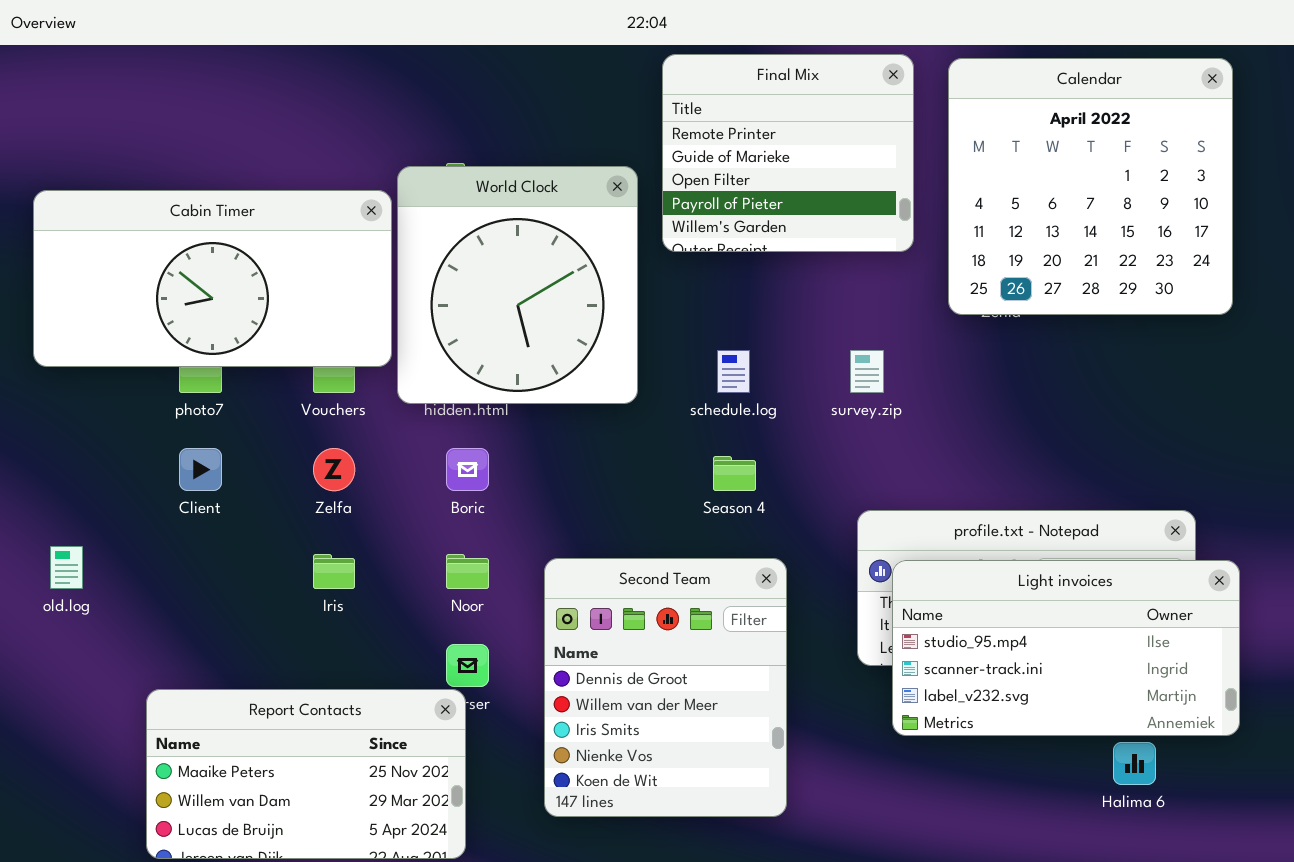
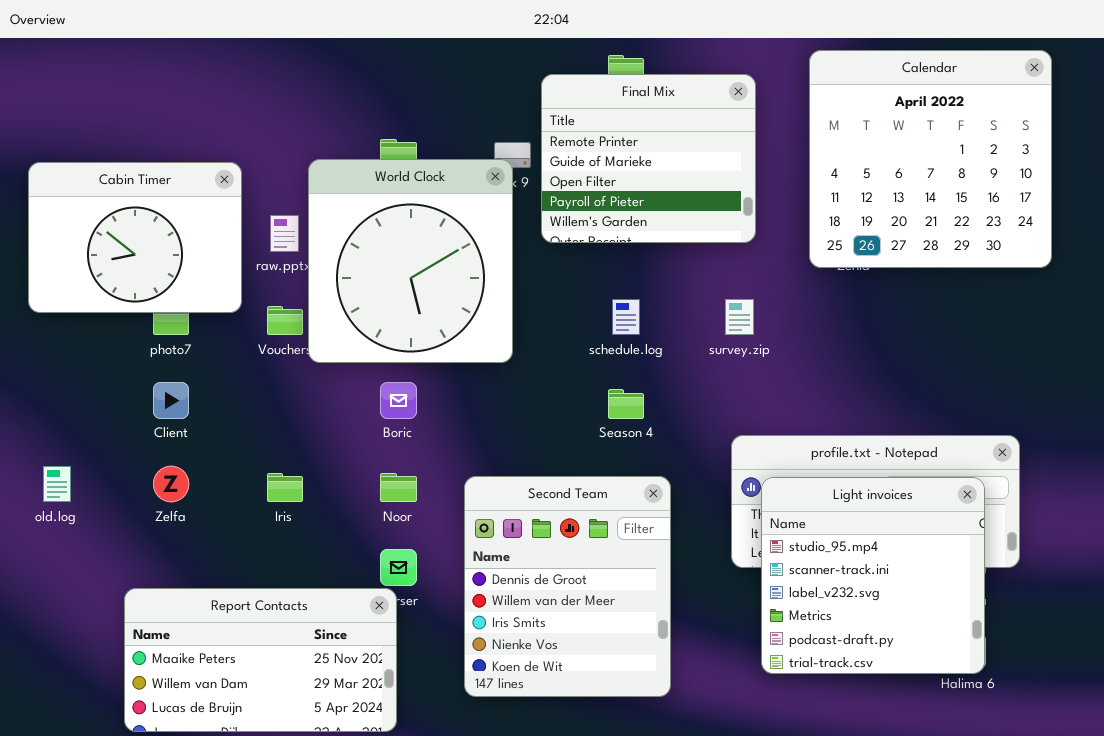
Final Mix: [662,54,914,252] -> [541,74,756,243], moved
World Clock: [397,166,638,404] -> [308,159,513,363], moved
Cabin Timer: [33,190,392,367] -> [28,162,242,313], resized
Zelfa: [313,448,355,491] -> [153,466,189,502], moved
Light invoices: [892,560,1240,736] -> [761,477,985,674], resized

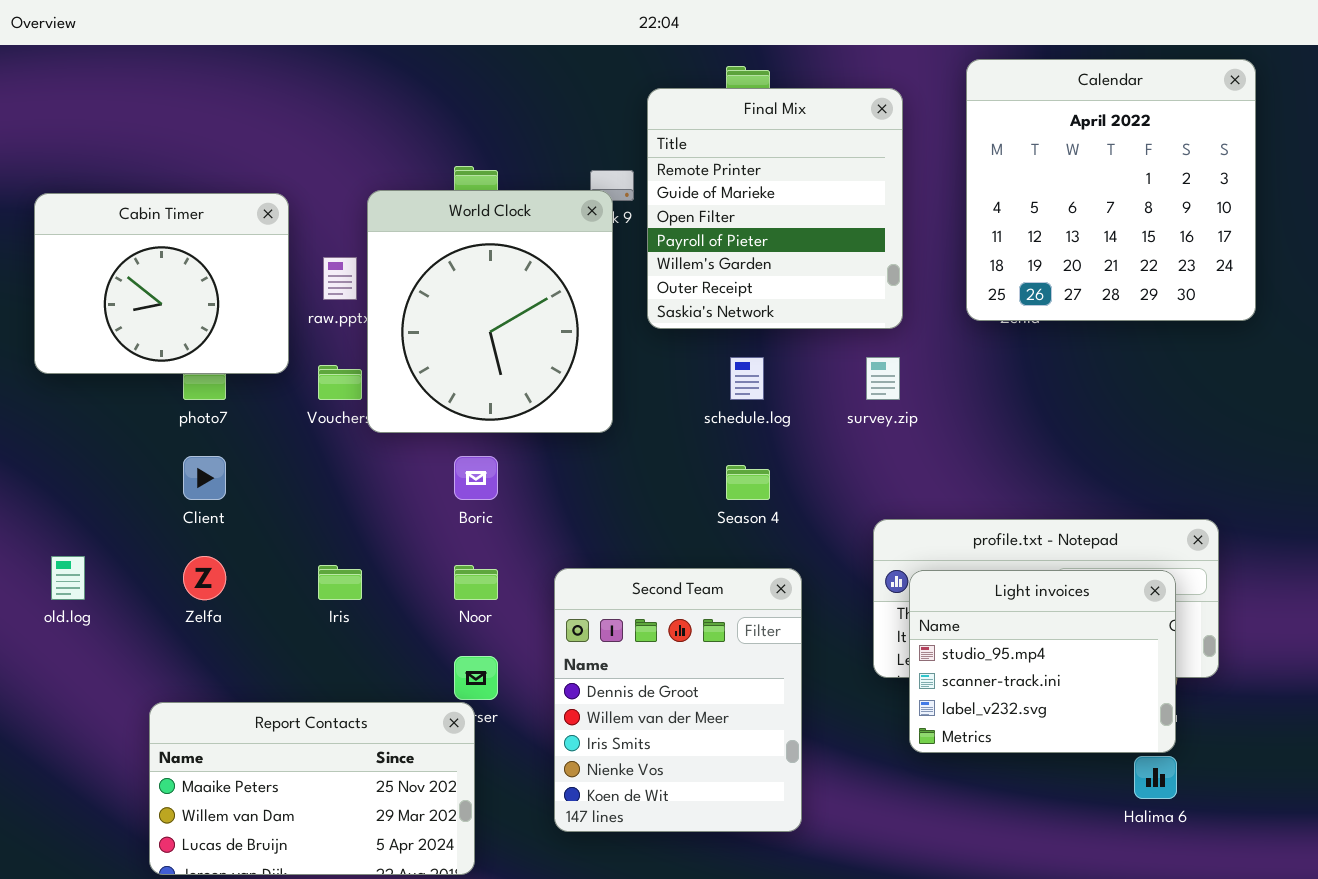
Final Mix: [541,74,756,243] -> [647,88,903,329], resized
Light invoices: [761,477,985,674] -> [909,570,1176,753], resized

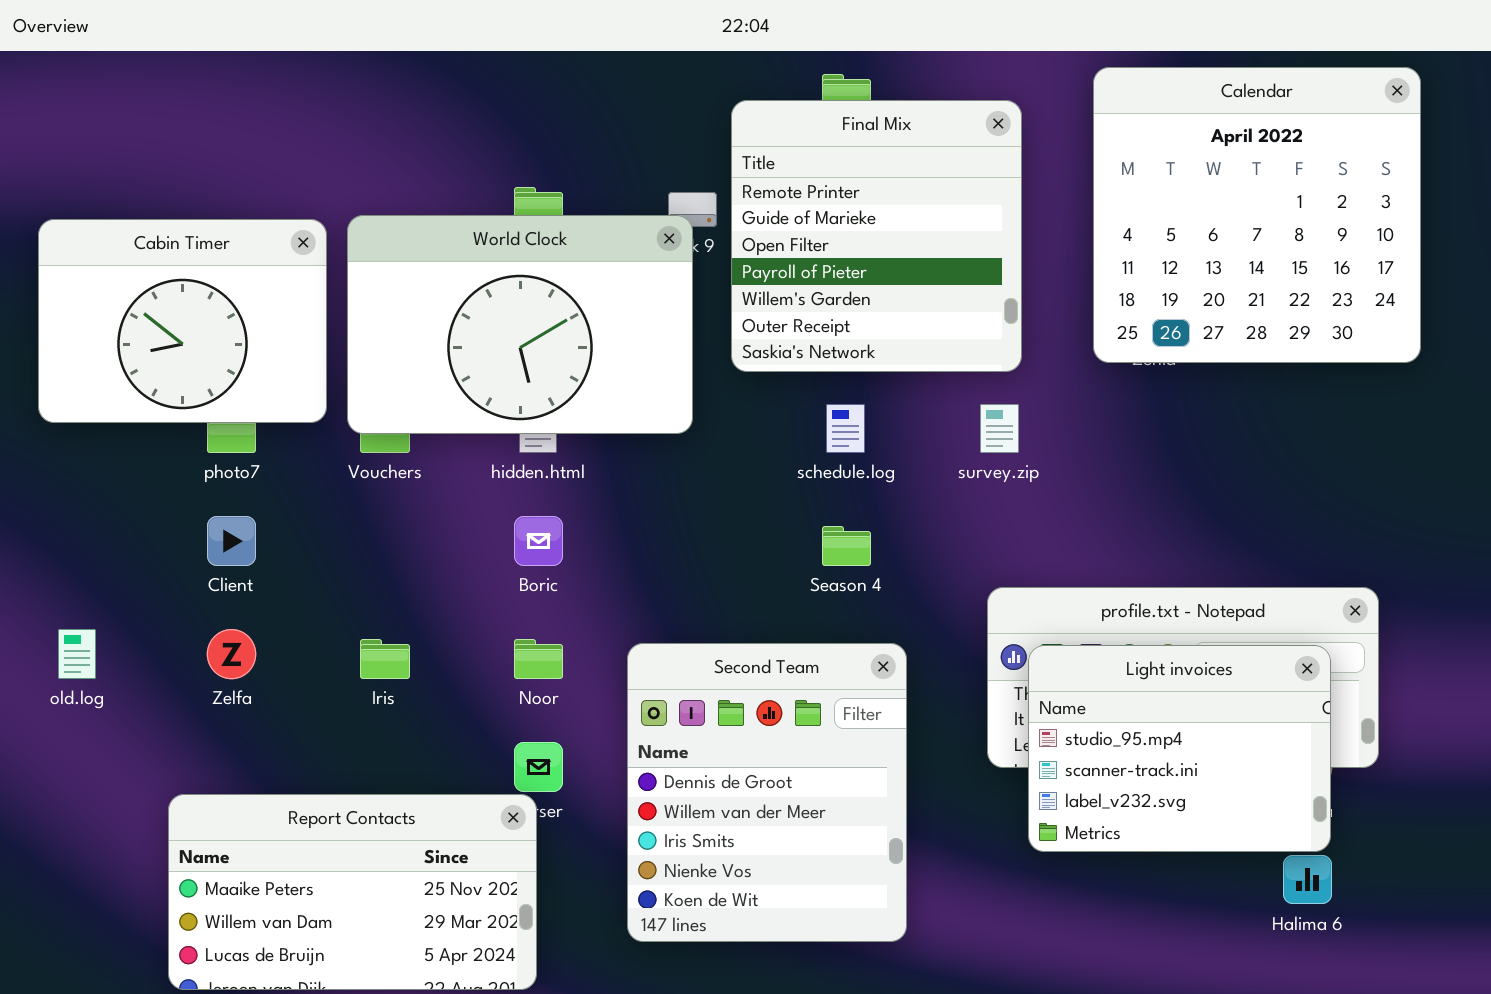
World Clock: [367,190,613,433] -> [347,215,693,434], resized

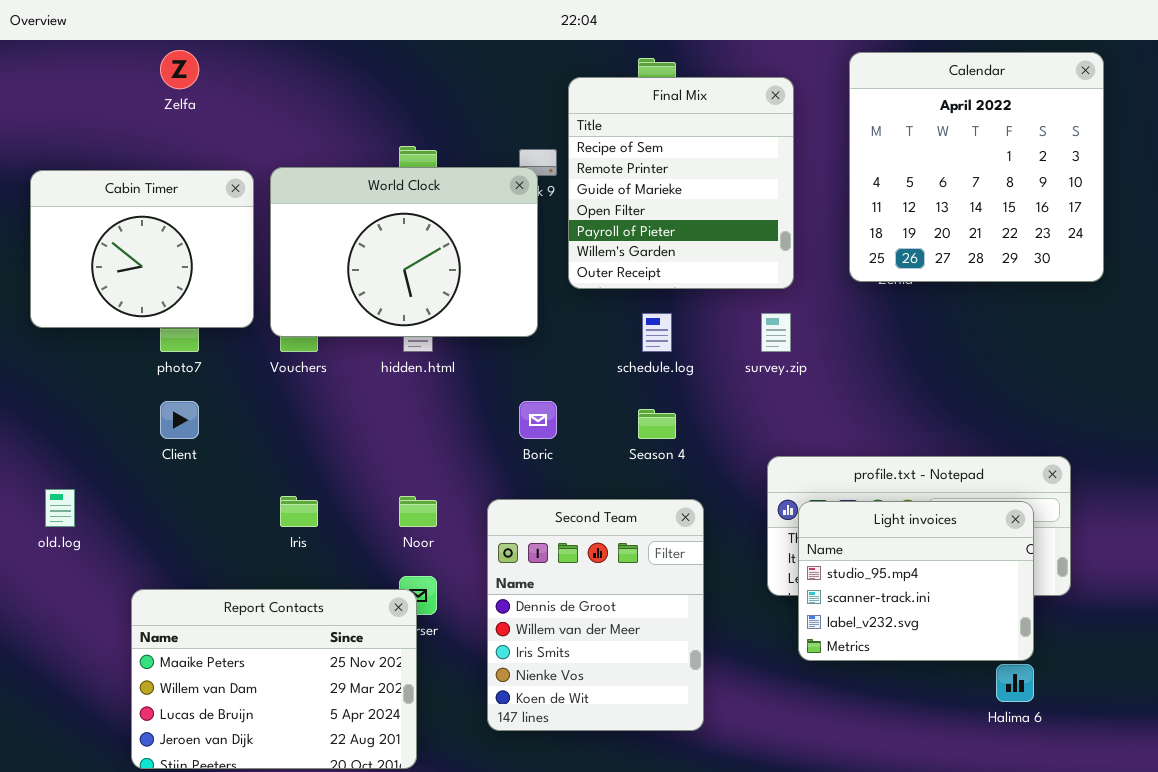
Final Mix: [731,100,1022,372] -> [568,77,794,289], scrolled up 1 row
Boric: [514,516,563,566] -> [519,401,557,439], moved
Zelfa: [207,629,256,679] -> [160,50,199,89], moved
Report Contacts: [168,794,537,990] -> [131,589,417,769], resized

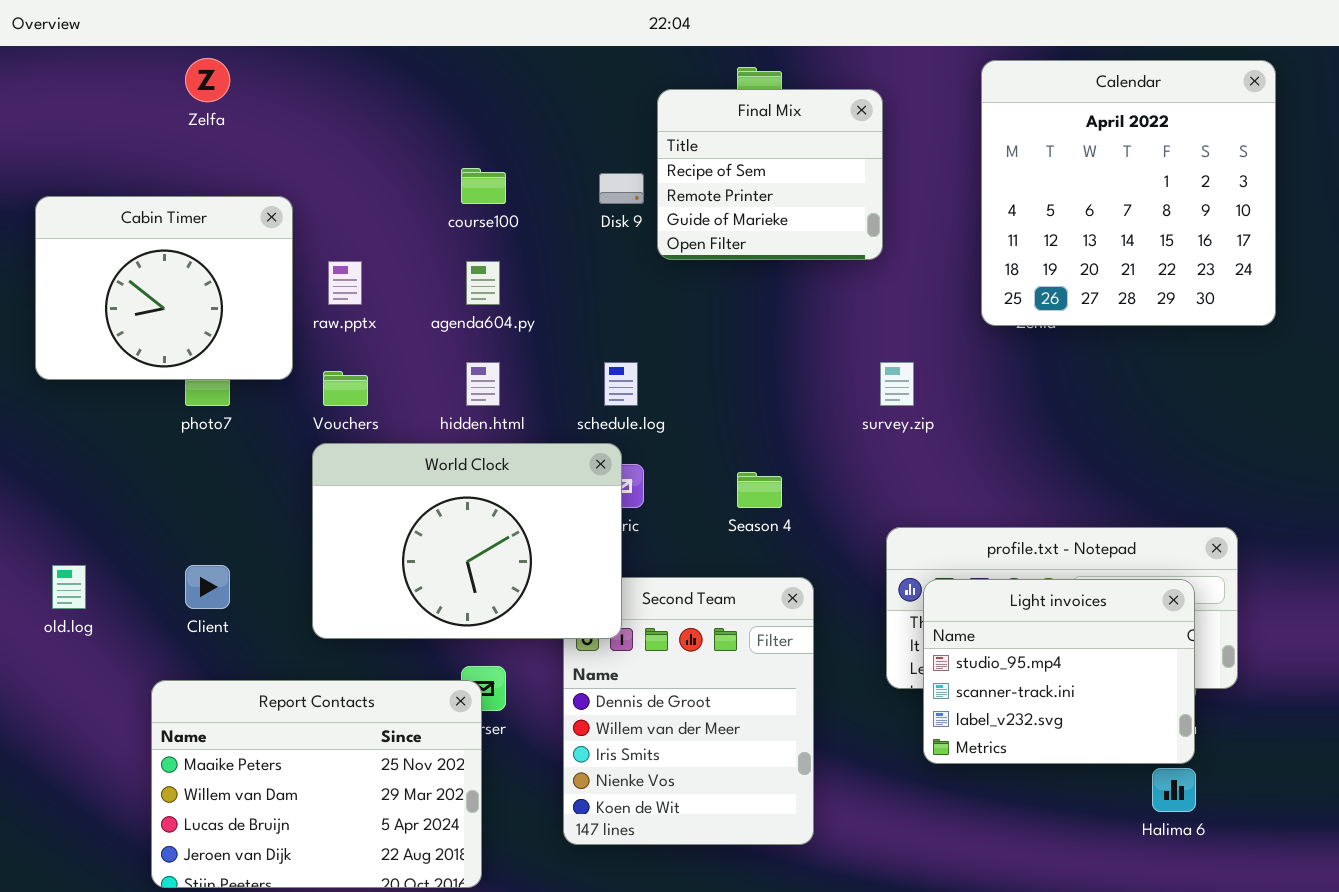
Final Mix: [568,77,794,289] -> [657,89,883,260], resized
World Clock: [270,167,538,337] -> [312,443,622,639], moved
schedule.log: [642,313,672,352] -> [604,362,638,406], moved
Client: [160,401,199,439] -> [185,565,230,609], moved

